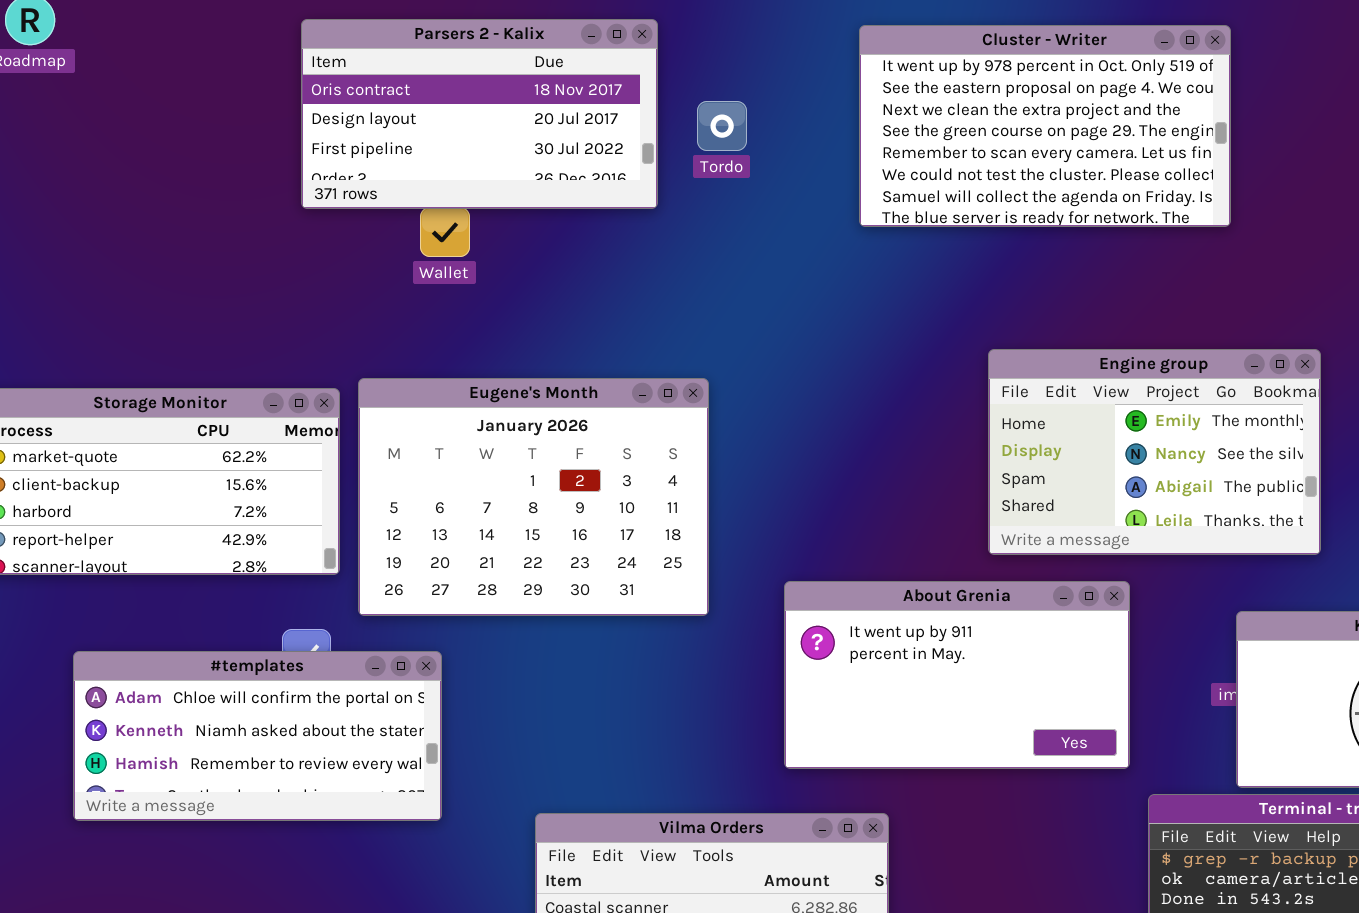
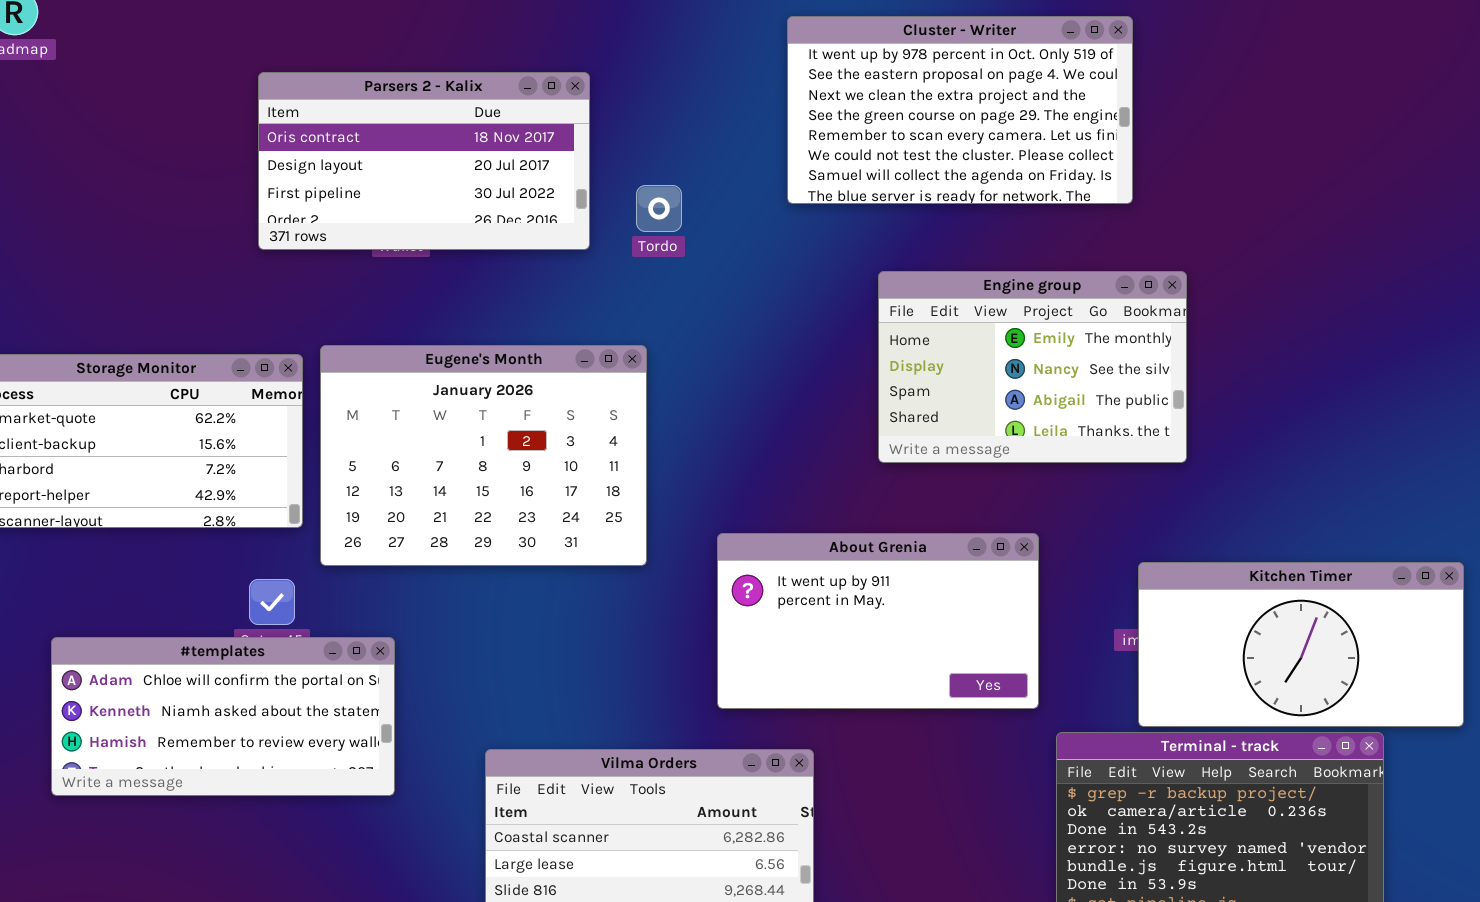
Parsers 2 - Kalix: [301,19,658,209] -> [258,72,590,250], moved
Tordo: [697,101,747,151] -> [636,185,682,232], moved
Engine group: [988,349,1321,555] -> [878,271,1187,463], moved
#templates: [73,651,442,821] -> [51,637,395,796], moved

